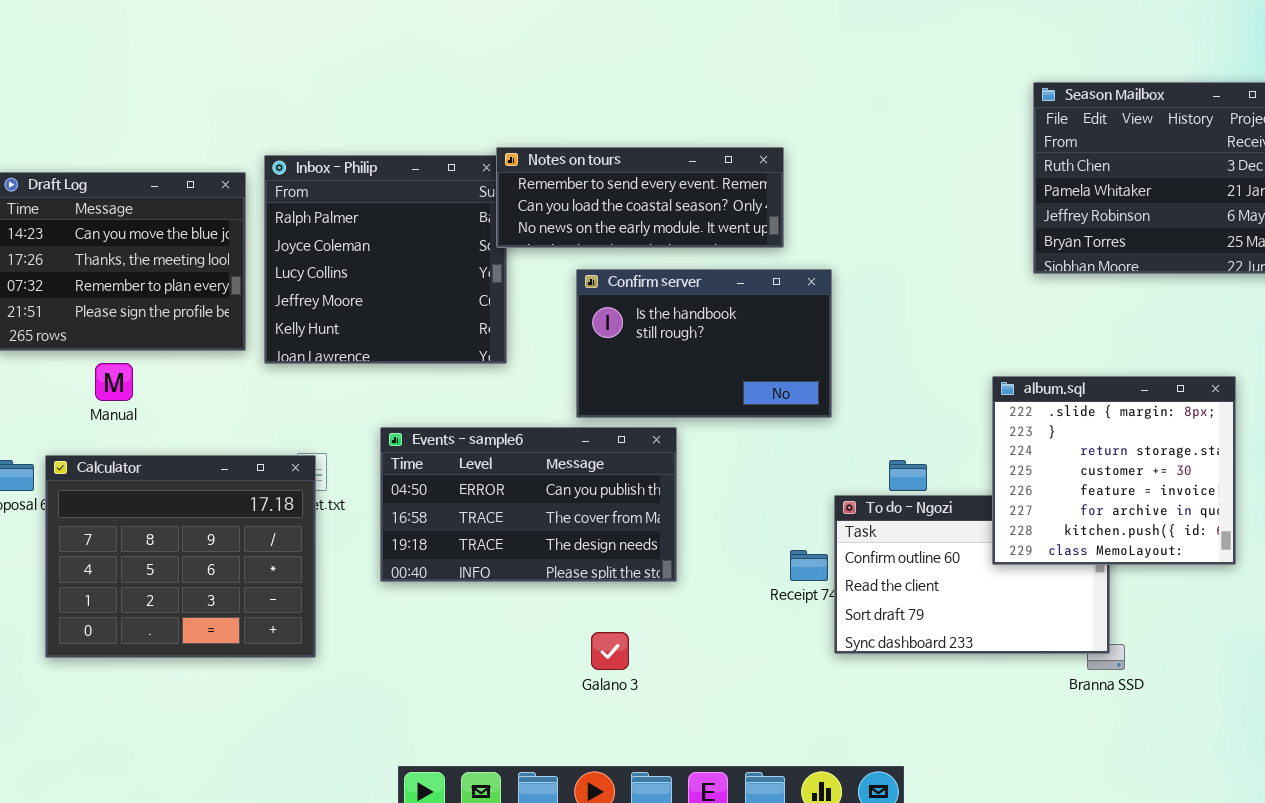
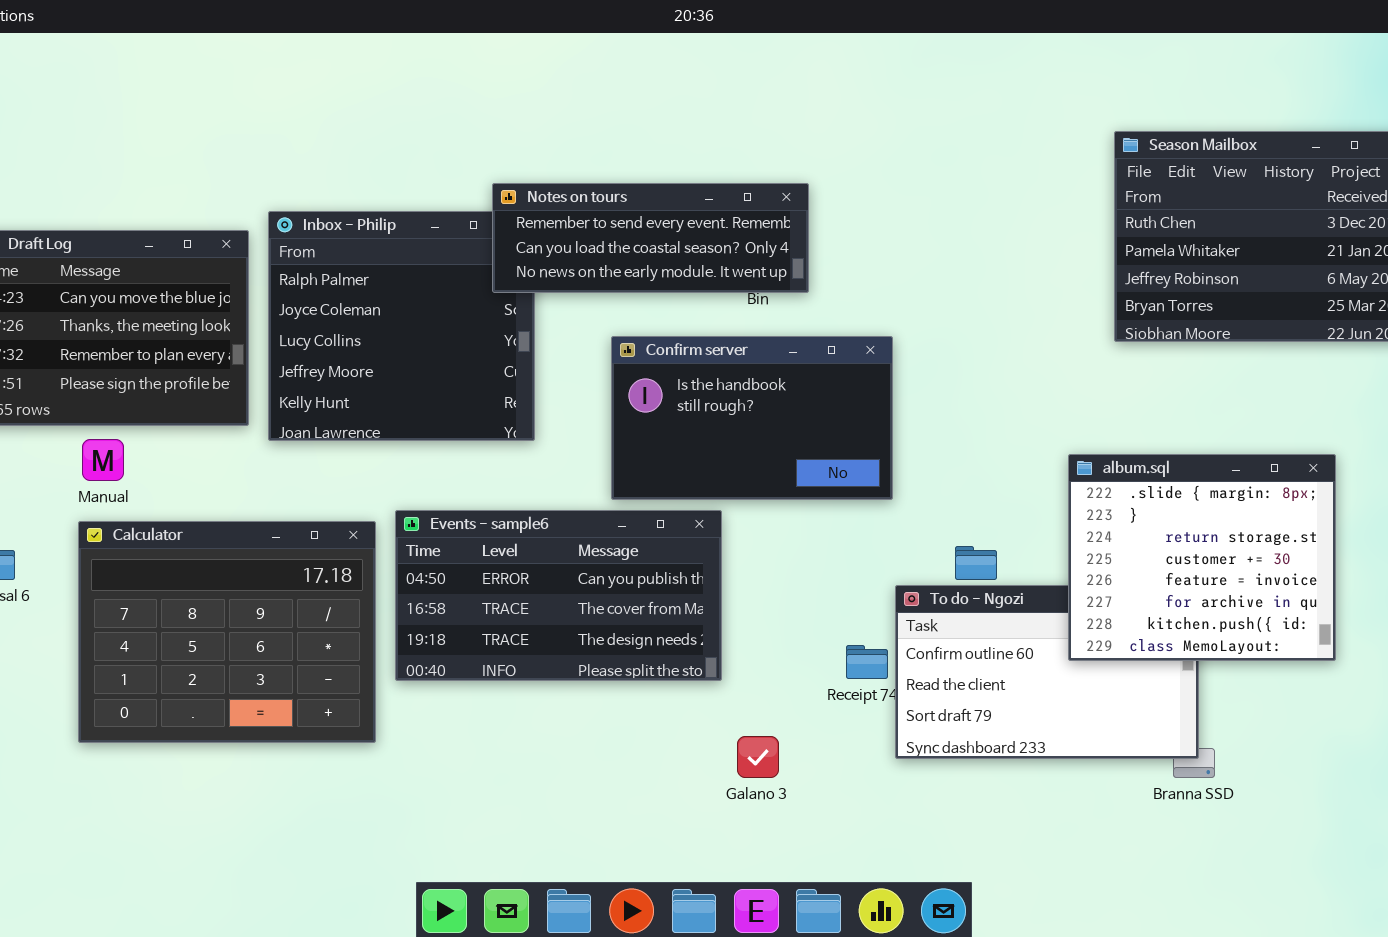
Notes on tours: [496,147,784,248] -> [492,183,809,293], moved
Calculator: [45,455,316,658] -> [78,521,376,743], moved
Galano 3: [591,632,629,670] -> [737,736,779,778], moved

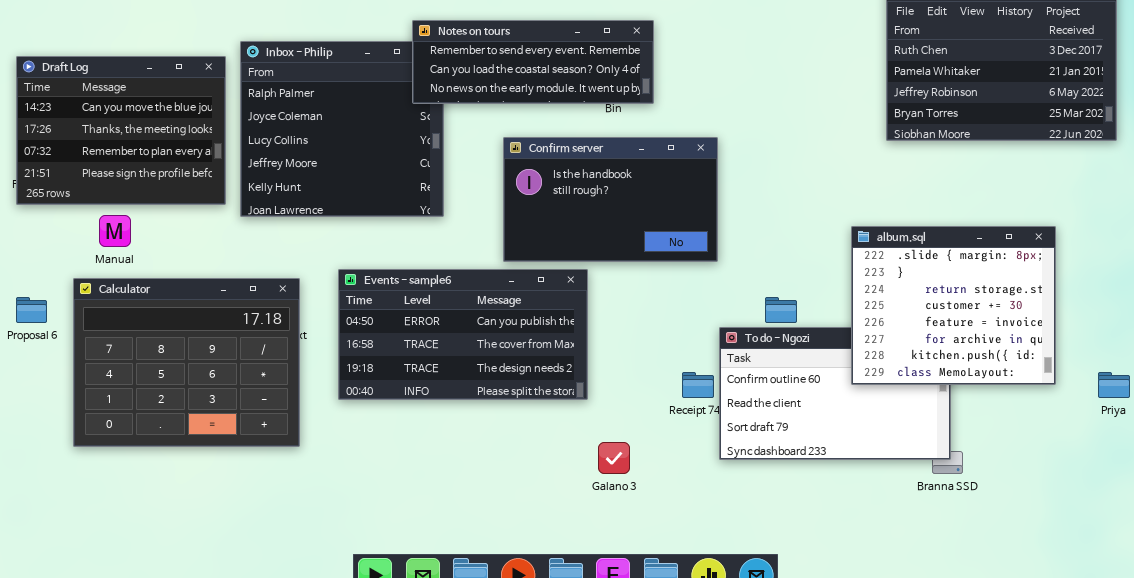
Calculator: [78,521,376,743] -> [73,278,300,447], moved

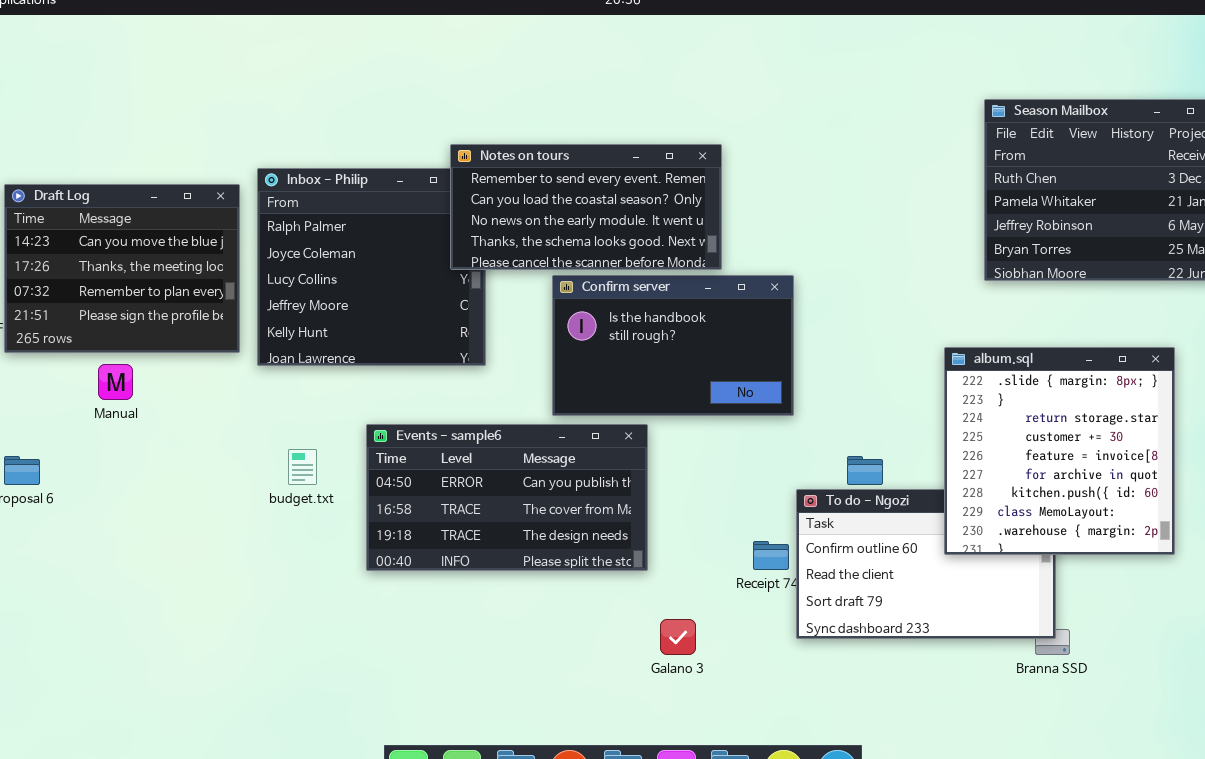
Notes on tours: [412,20,654,104] -> [450,144,722,270], resized
album.sql: [851,226,1056,385] -> [944,347,1175,555], resized
Calculator: [73,278,300,447] -> none, closed

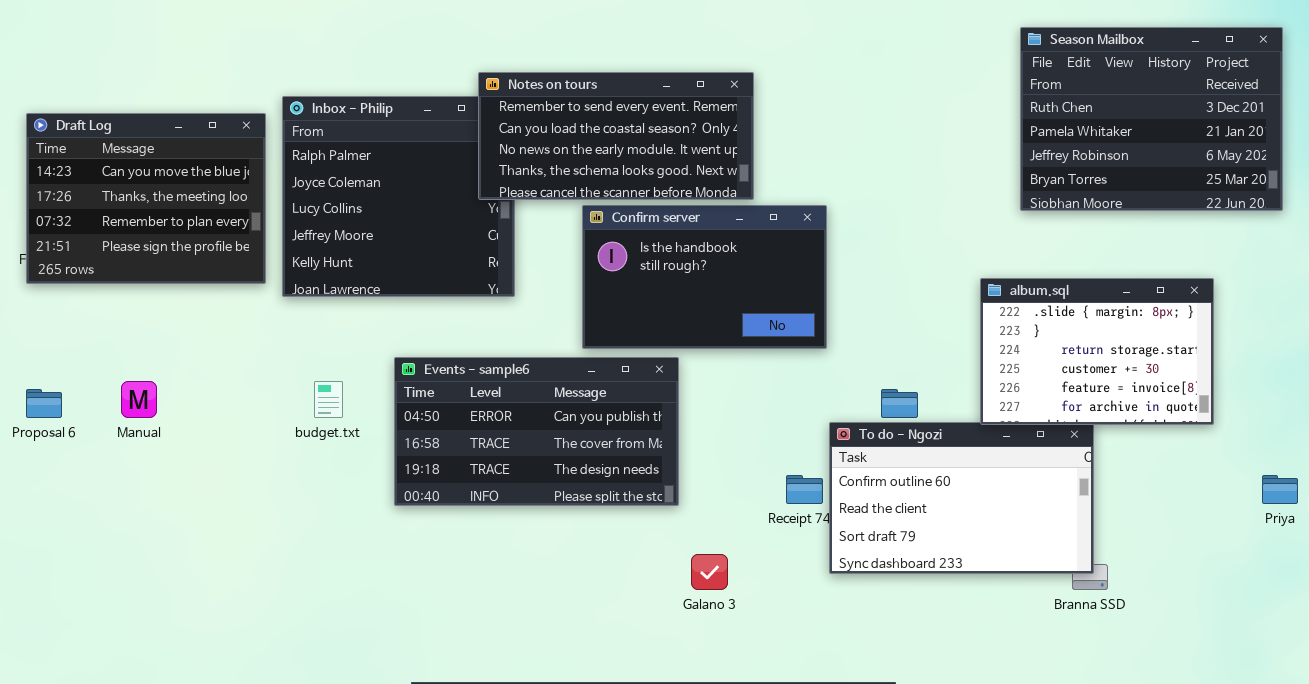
album.sql: [944,347,1175,555] -> [980,278,1214,425], resized
Manual: [98,364,133,400] -> [121,381,157,418], moved

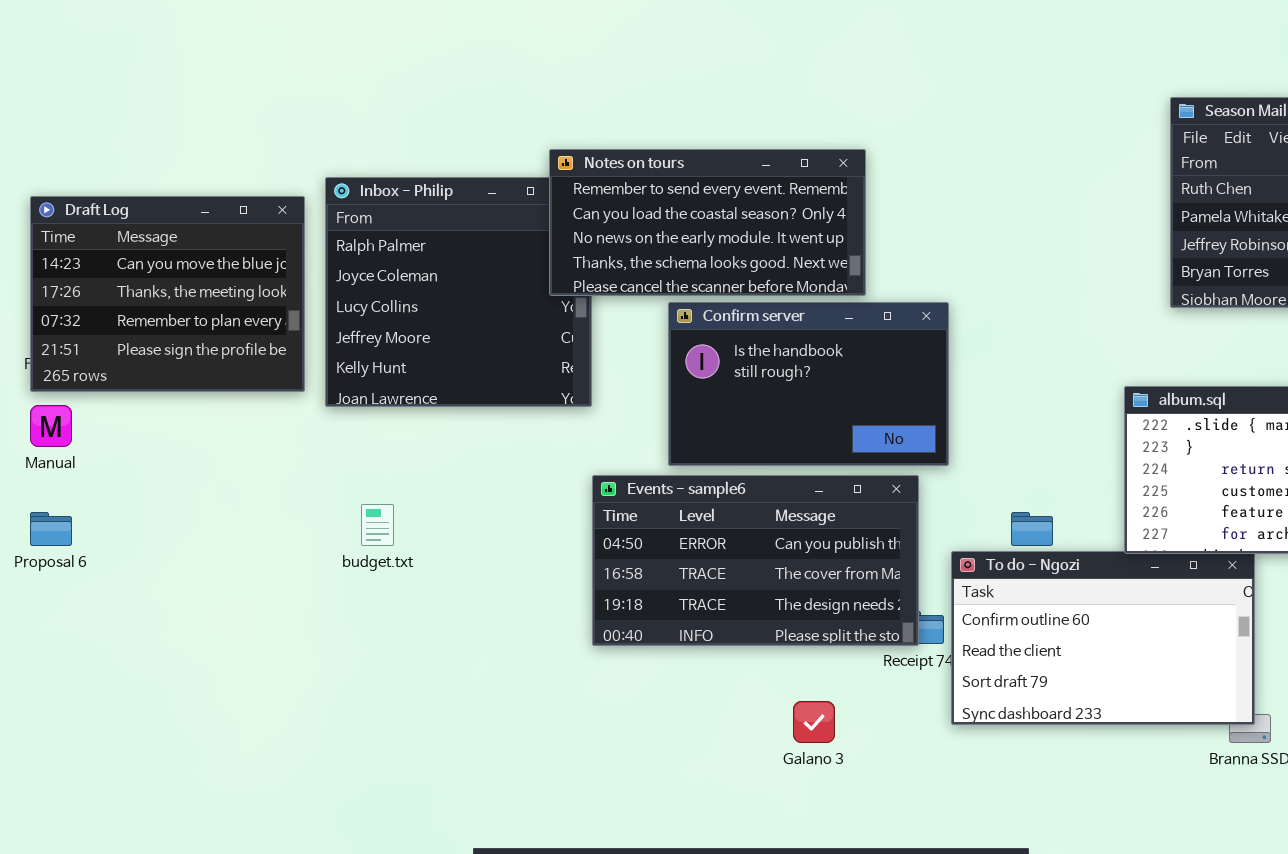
Events - sample6: [394,357,679,506] -> [592,475,919,646], moved
Manual: [121,381,157,418] -> [30,405,72,447], moved

